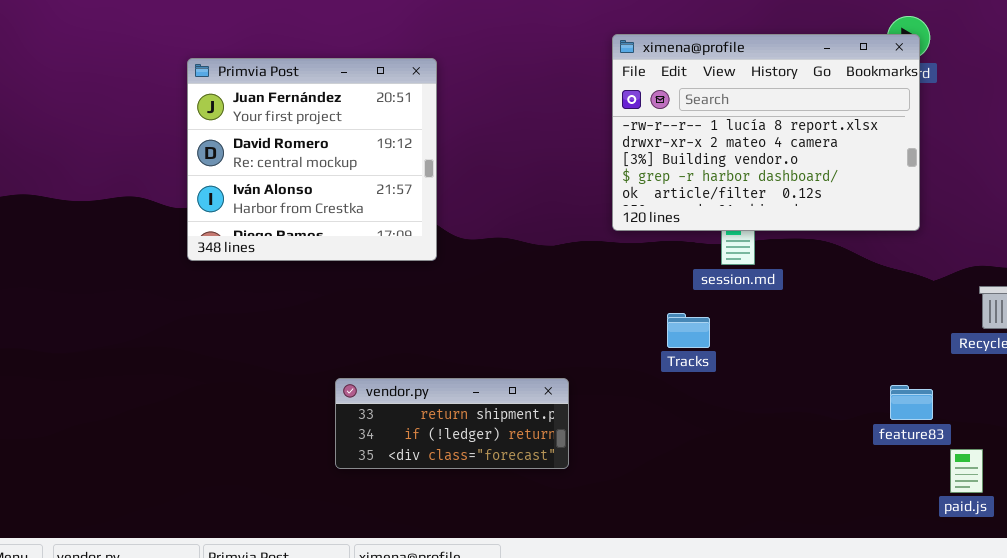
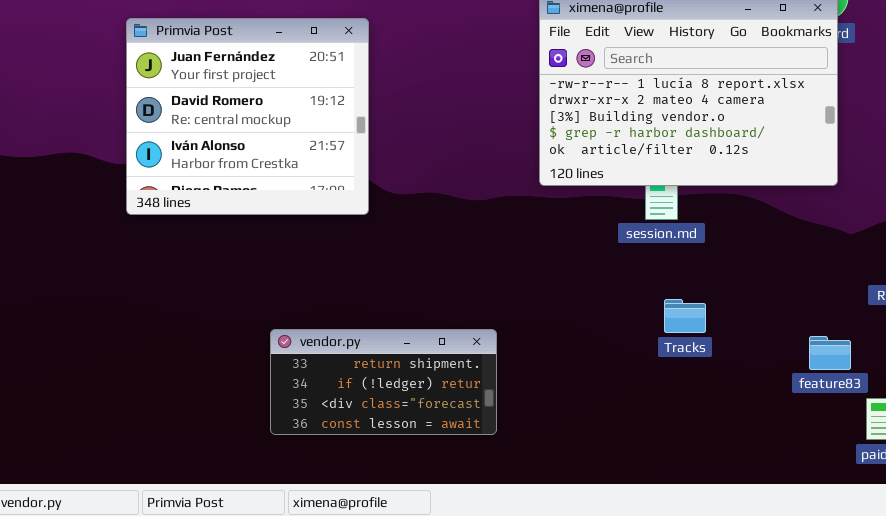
Tracks: [667,313,710,348] -> [664,299,706,333], moved
vendor.py: [335,378,569,469] -> [270,329,497,435], resized

